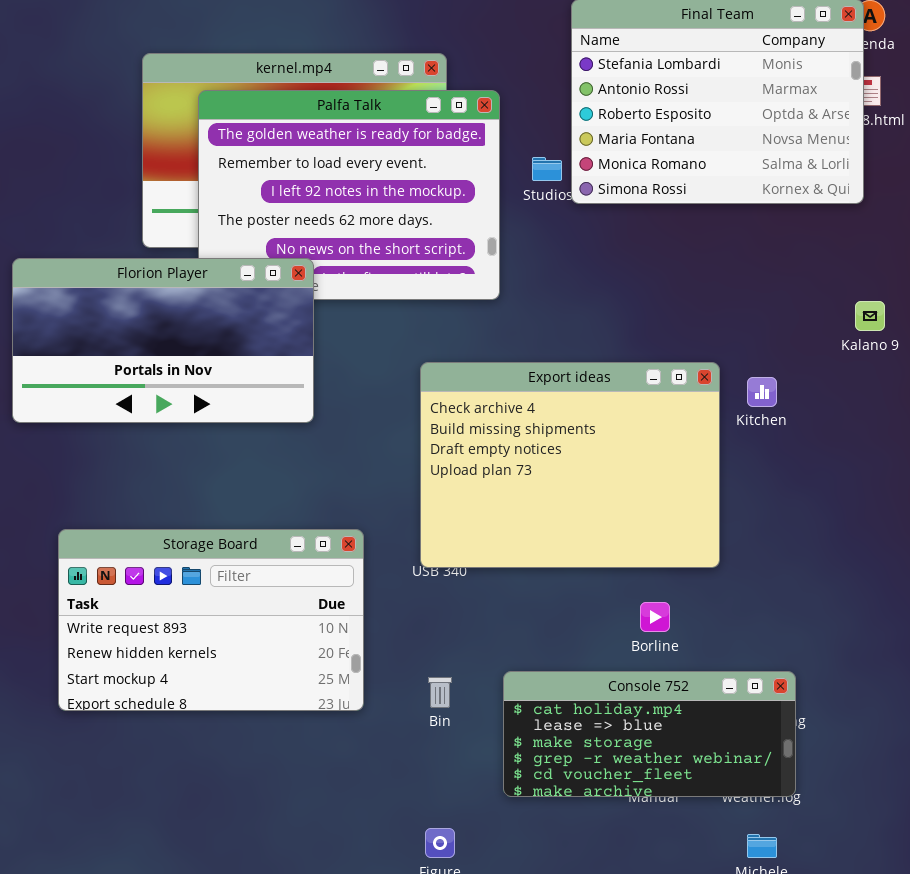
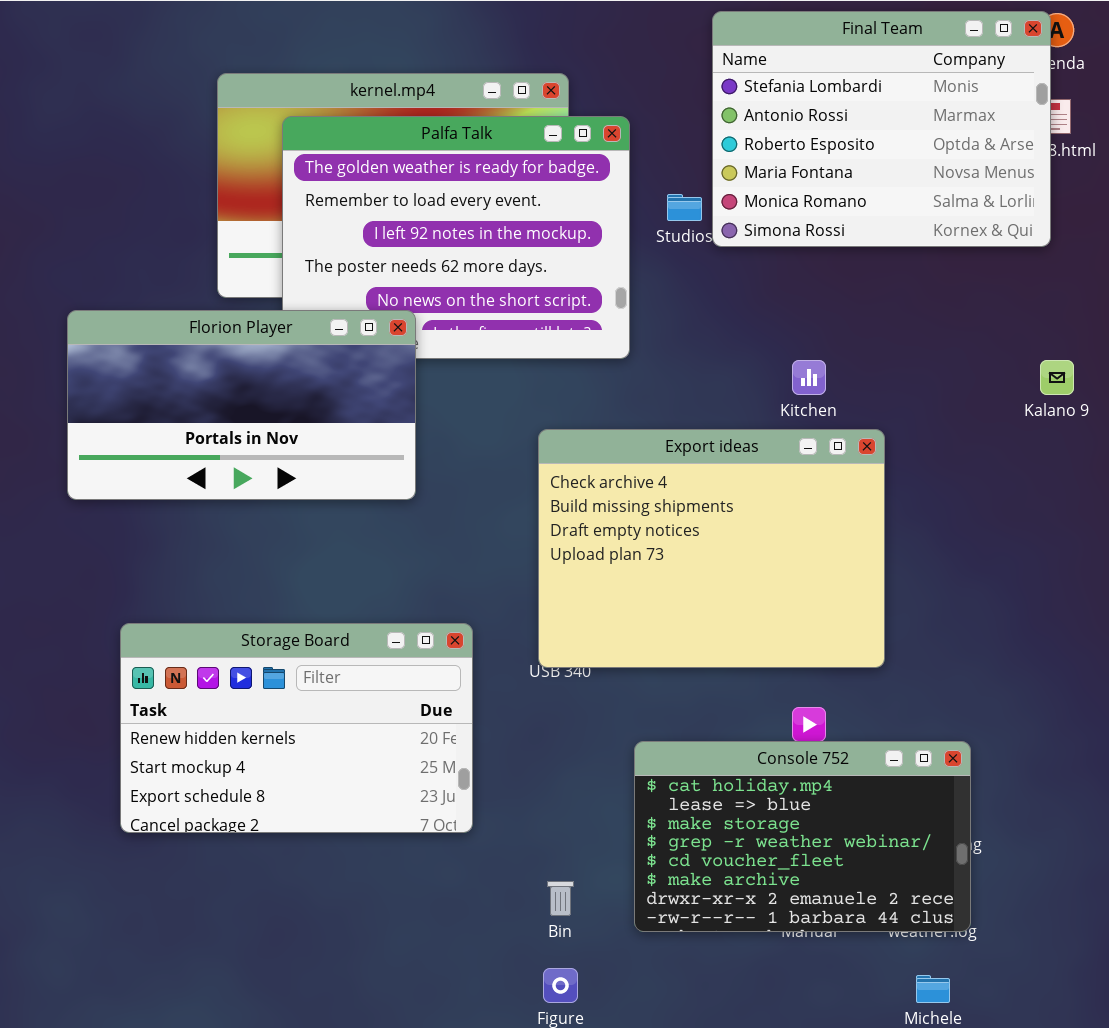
Kitchen: [747,377,777,407] -> [792,360,826,395], moved
Storage Board: [58,529,364,711] -> [120,623,473,833], scrolled down 1 row
Console 752: [503,671,796,797] -> [634,741,971,932], resized
Bin: [428,677,452,708] -> [547,881,574,916], moved

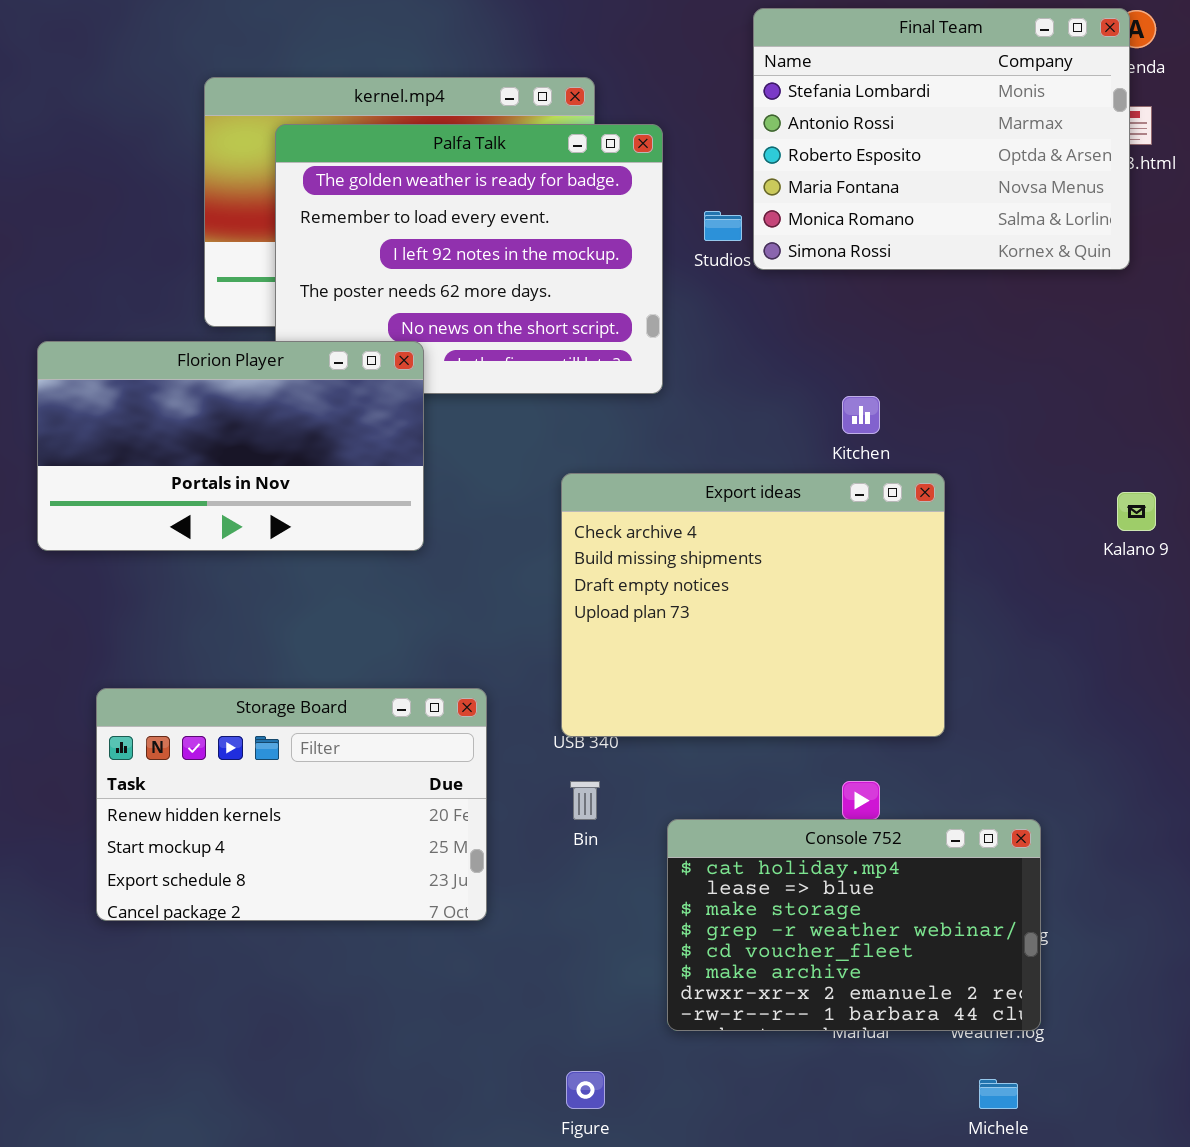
Kalano 9: [1040,360,1074,395] -> [1117,492,1156,531], moved
Bin: [547,881,574,916] -> [570,781,600,820], moved

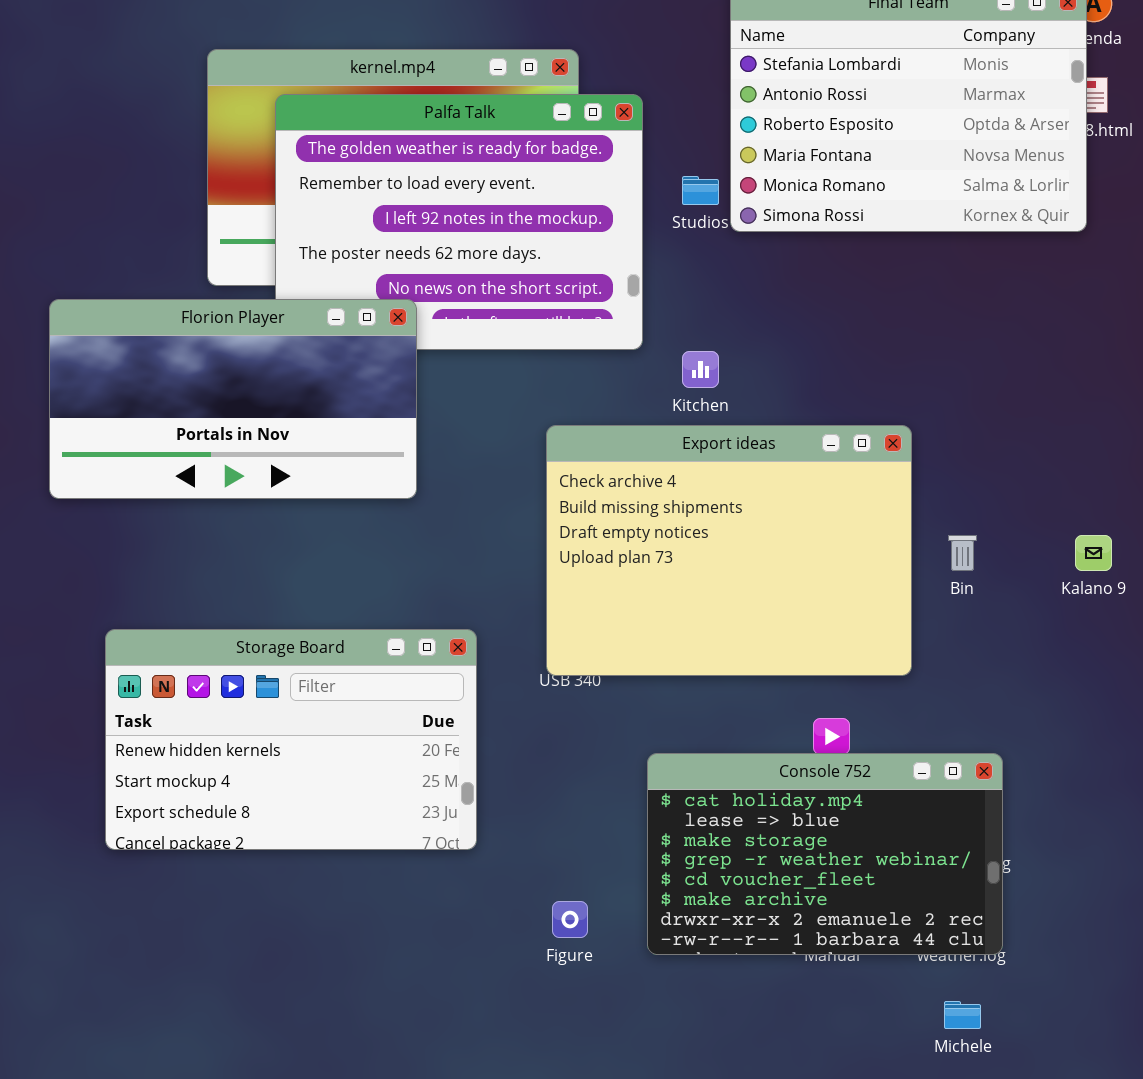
Kitchen: [842,396,880,434] -> [682,351,719,388], moved
Kalano 9: [1117,492,1156,531] -> [1075,535,1112,571], moved
Bin: [570,781,600,820] -> [948,535,977,571], moved
Figure: [566,1071,605,1109] -> [552,901,588,938], moved

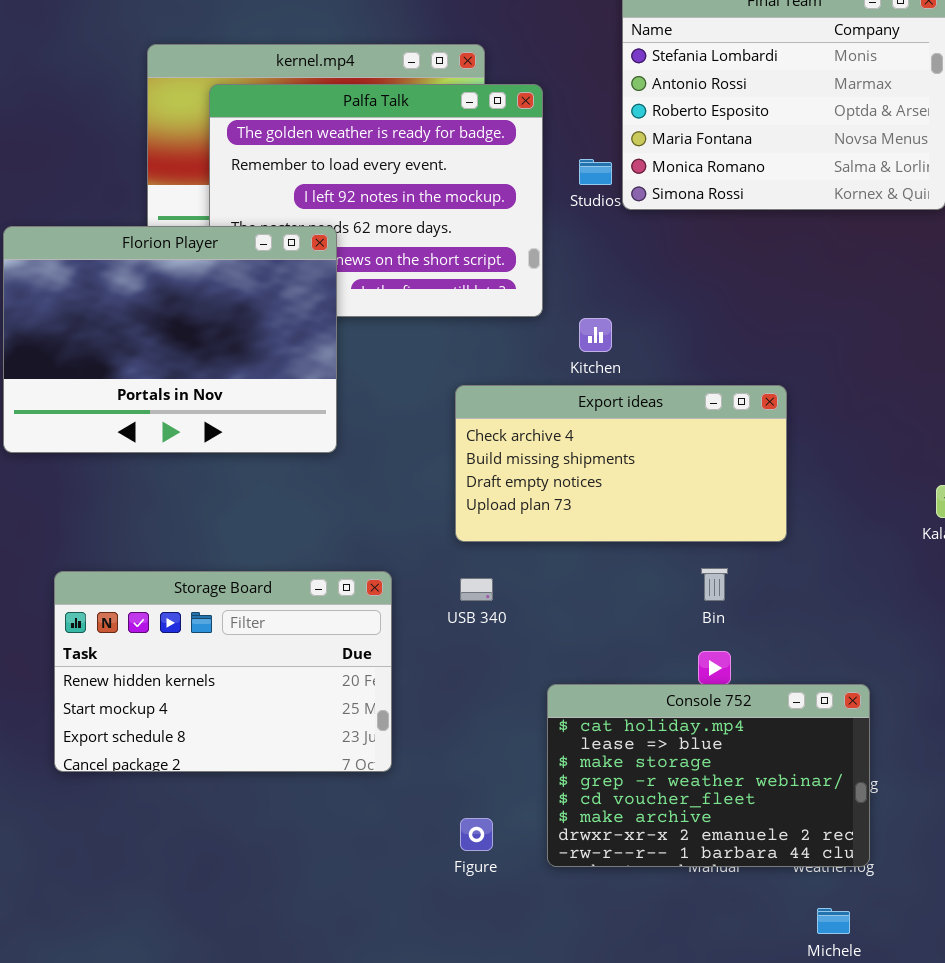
Florion Player: [49,299,417,499] -> [3,226,337,453], resized
Export ideas: [546,425,912,676] -> [455,385,787,542], resized
Bin: [948,535,977,571] -> [701,568,728,601], moved

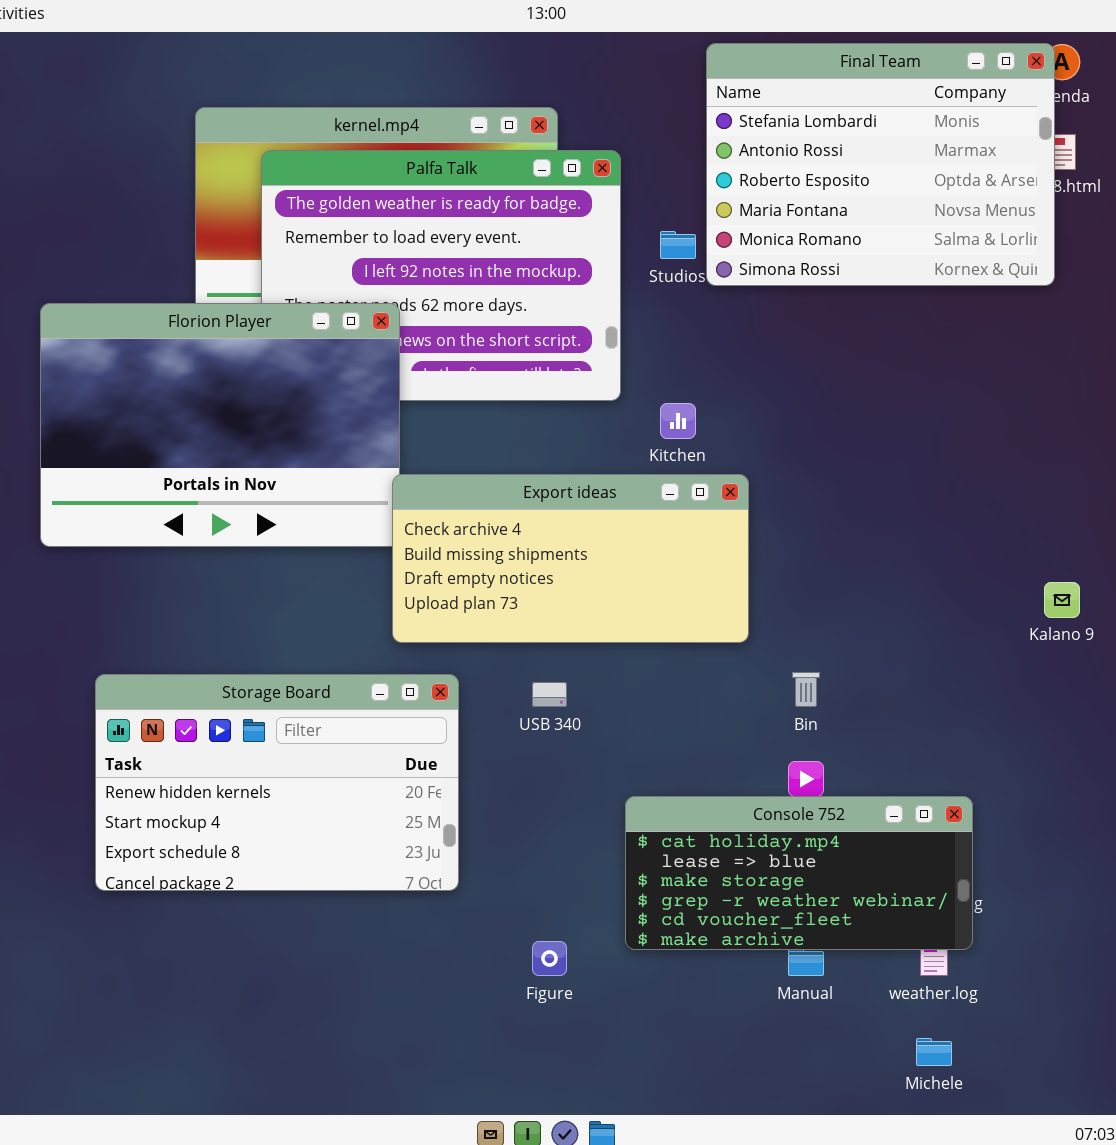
Export ideas: [455,385,787,542] -> [392,474,749,643], moved
Console 752: [547,684,870,867] -> [625,796,973,950], resized

